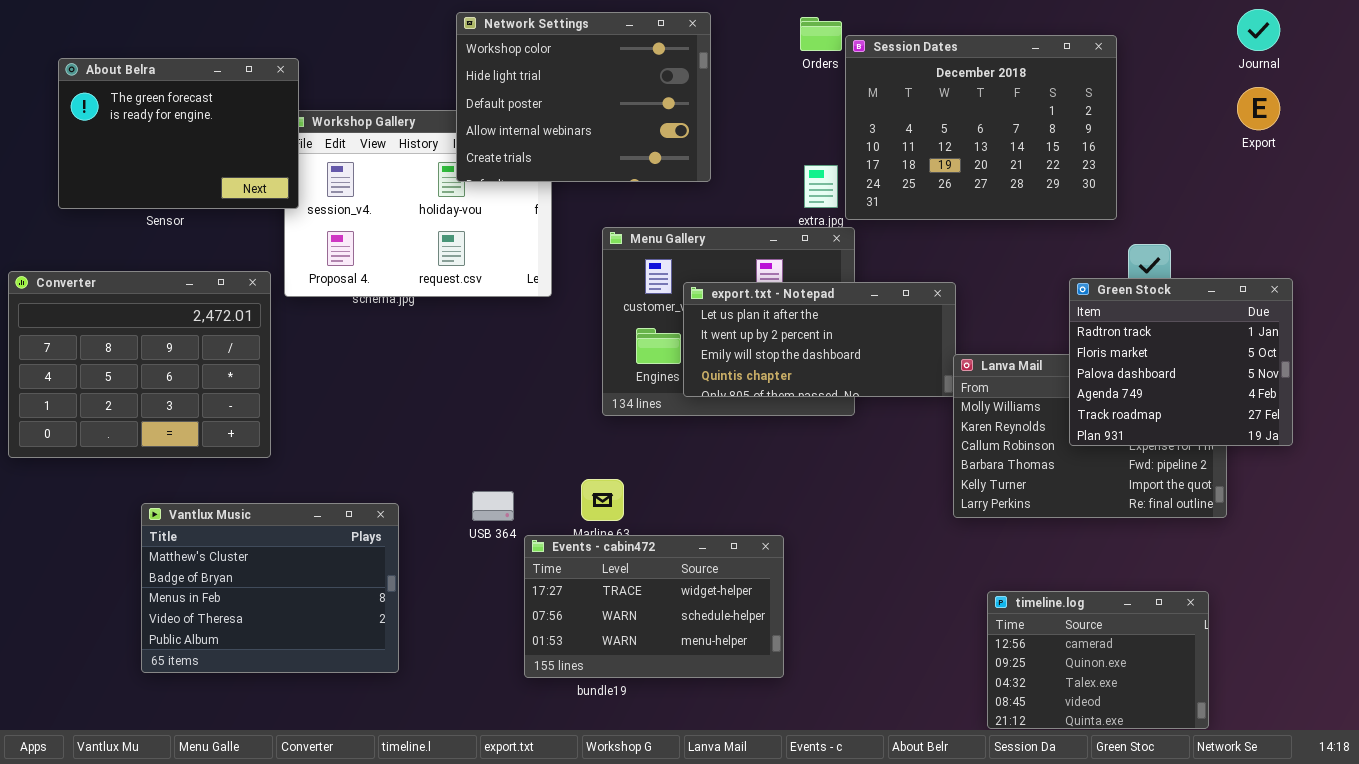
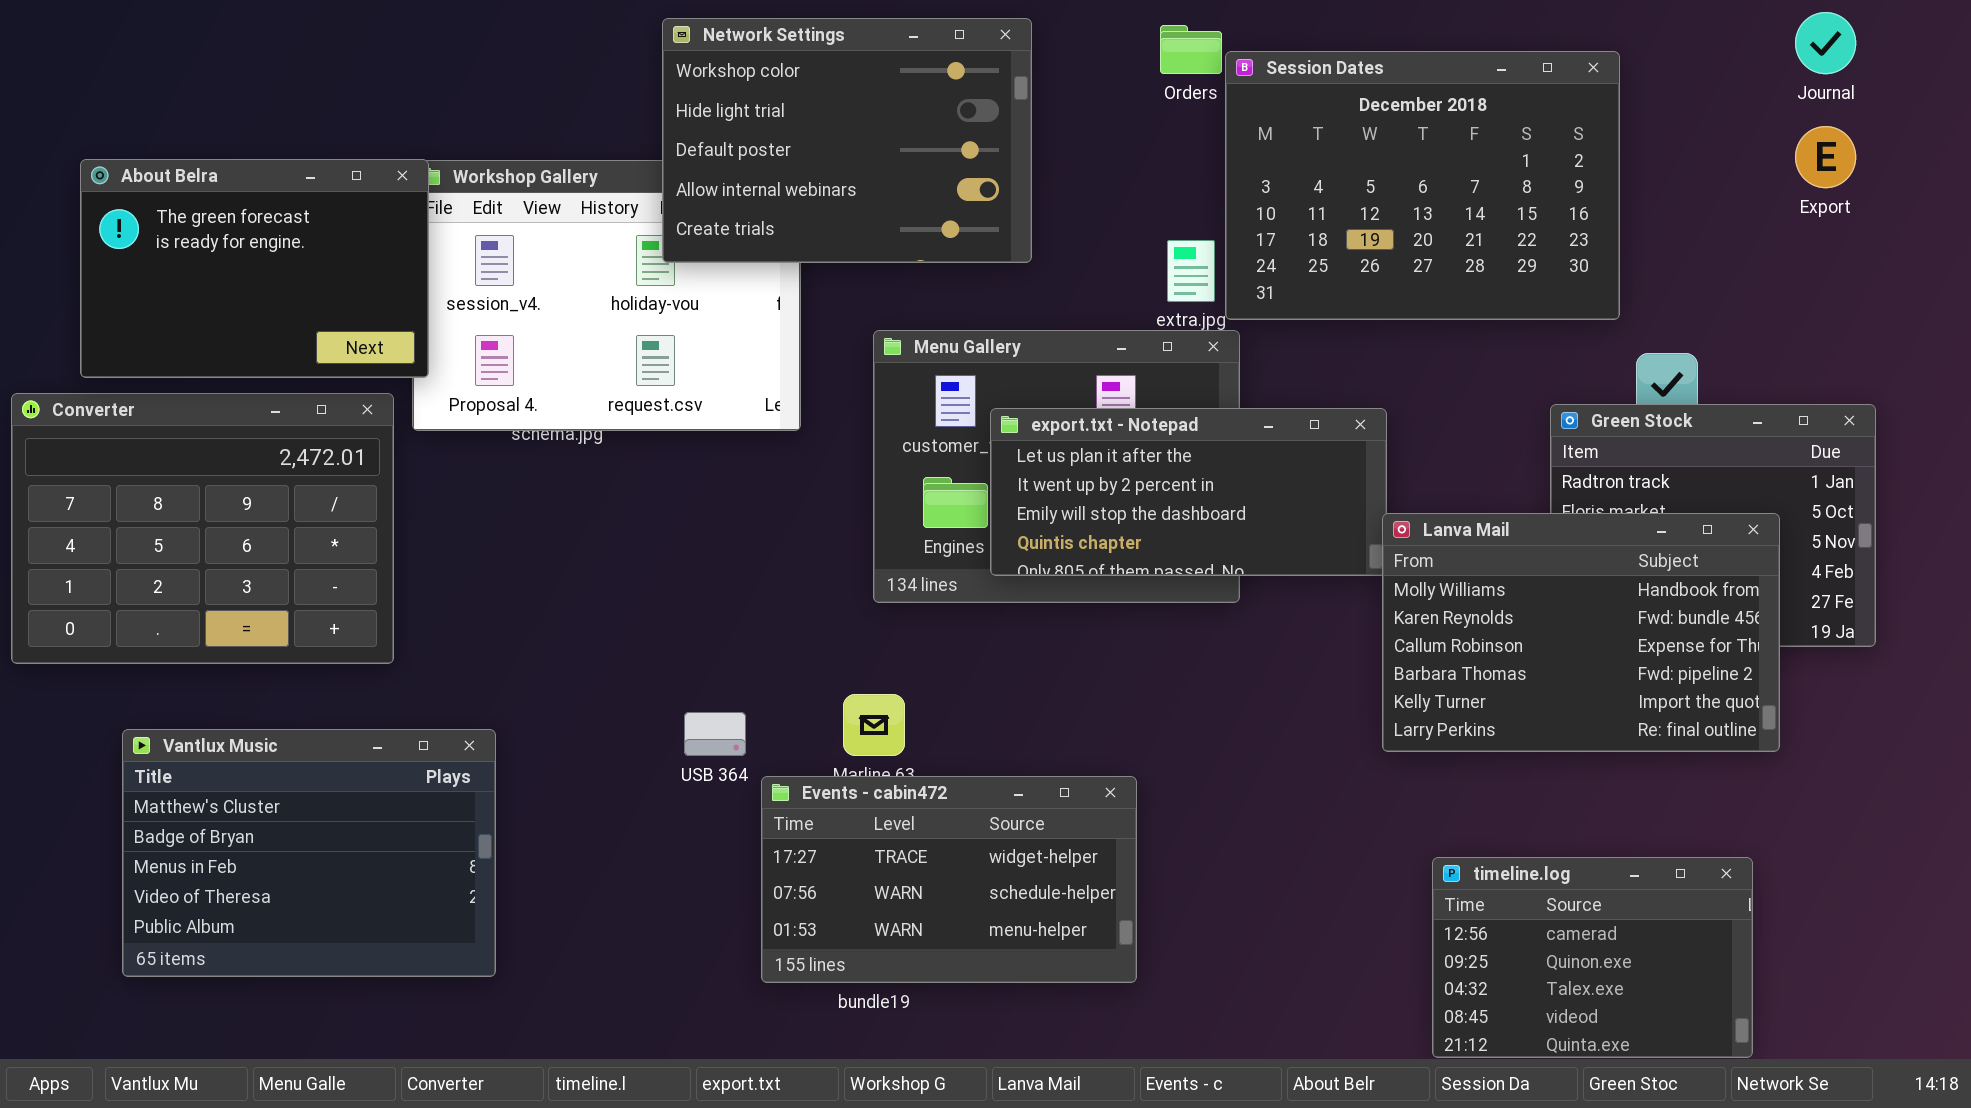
About Belra: [58,58,299,209] -> [80,159,429,378], moved
Lanva Mail: [953,354,1227,518] -> [1382,513,1780,752], raised
Vantlux Music: [141,503,399,673] -> [122,729,496,977], moved

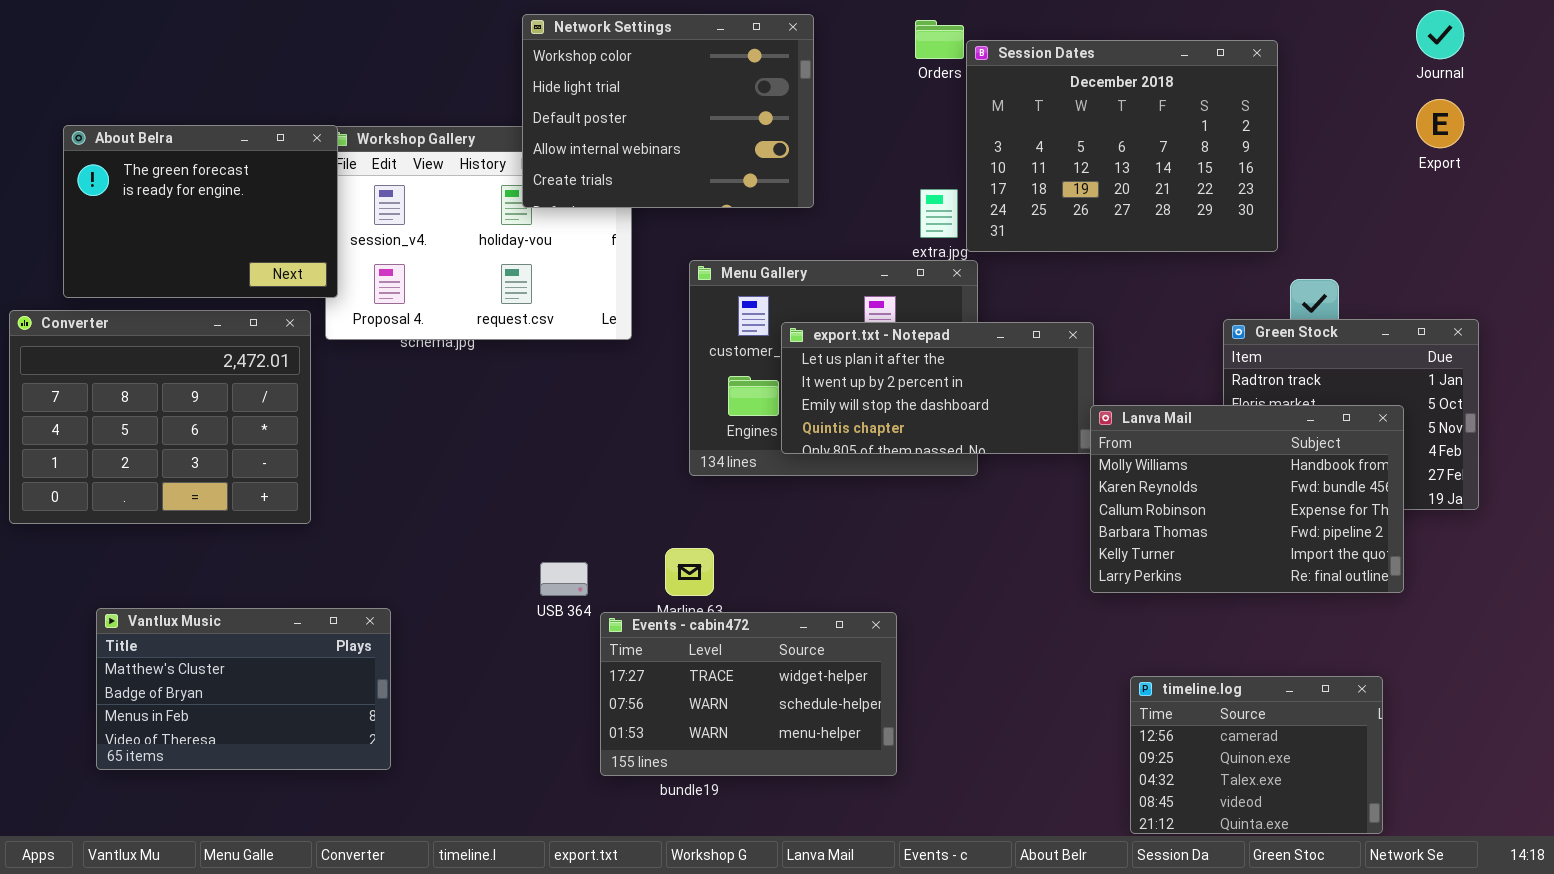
Vantlux Music: [122,729,496,977] -> [96,608,391,770], resized

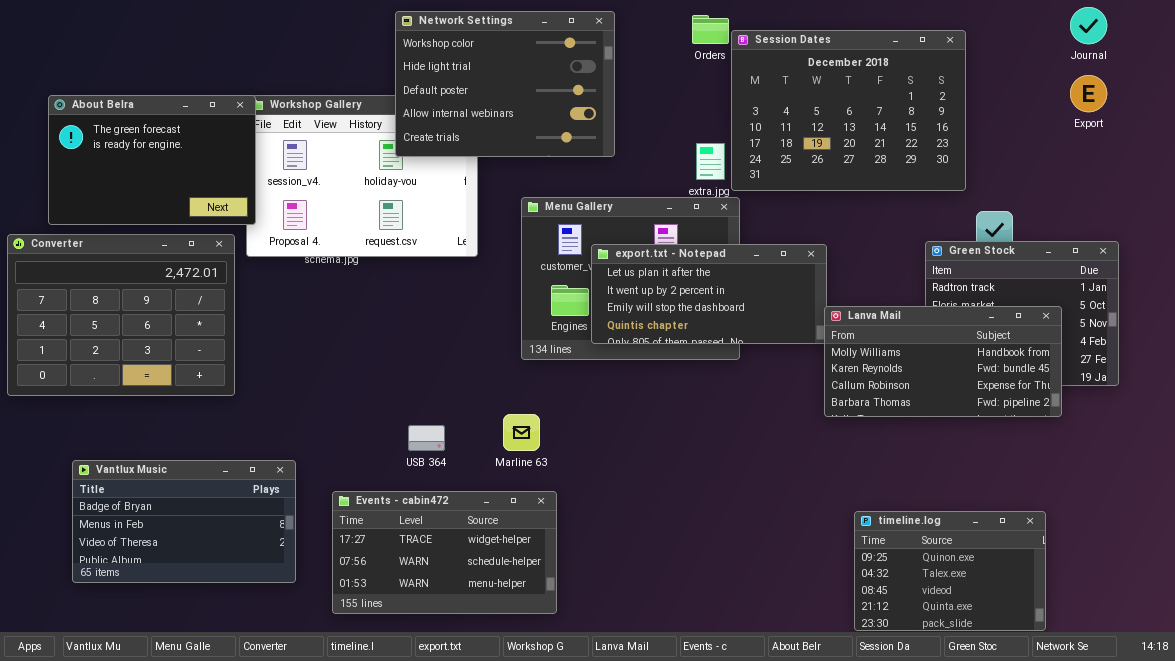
Lanva Mail: [1090,405,1404,593] -> [824,306,1062,417], resized
Vantlux Music: [96,608,391,770] -> [72,460,296,583], scrolled down 1 row
Events - cabin472: [600,612,897,776] -> [332,491,557,614], moved
timeline.log: [1130,676,1383,834] -> [854,511,1046,631], scrolled down 1 row

